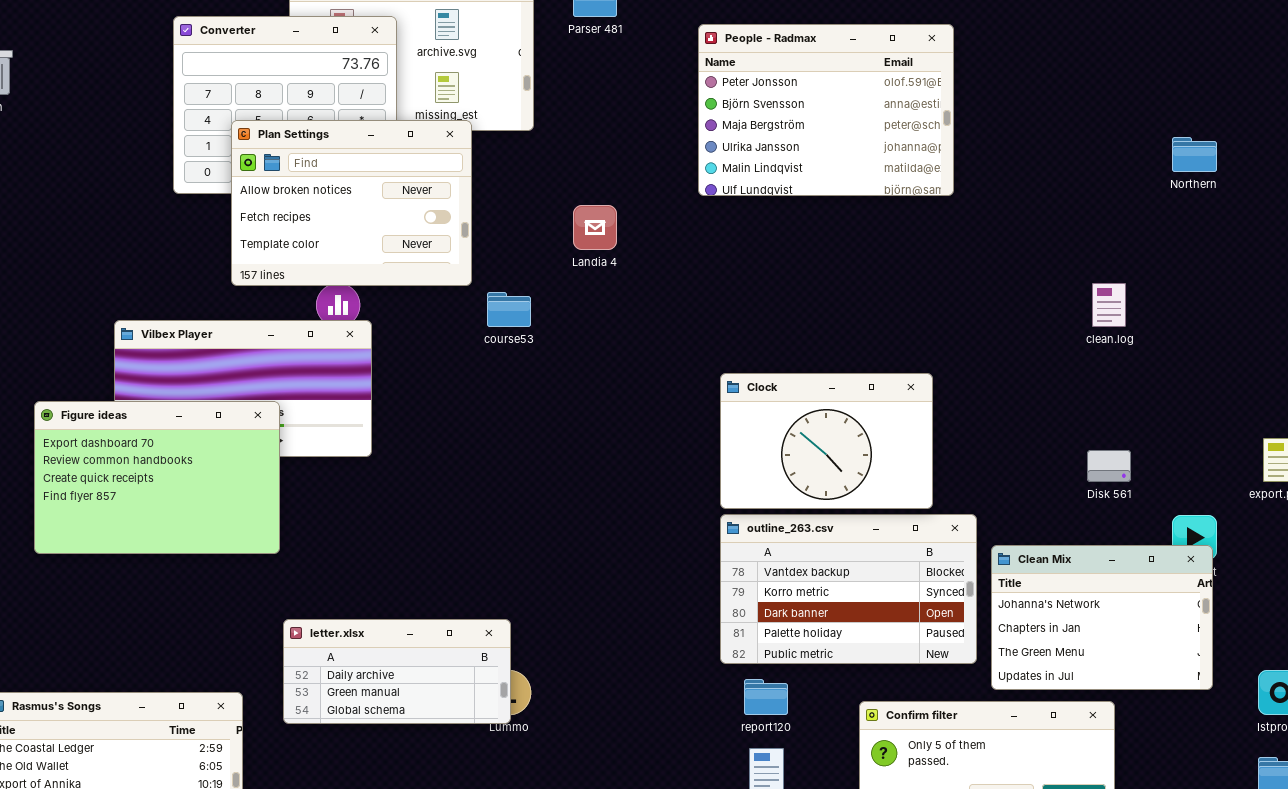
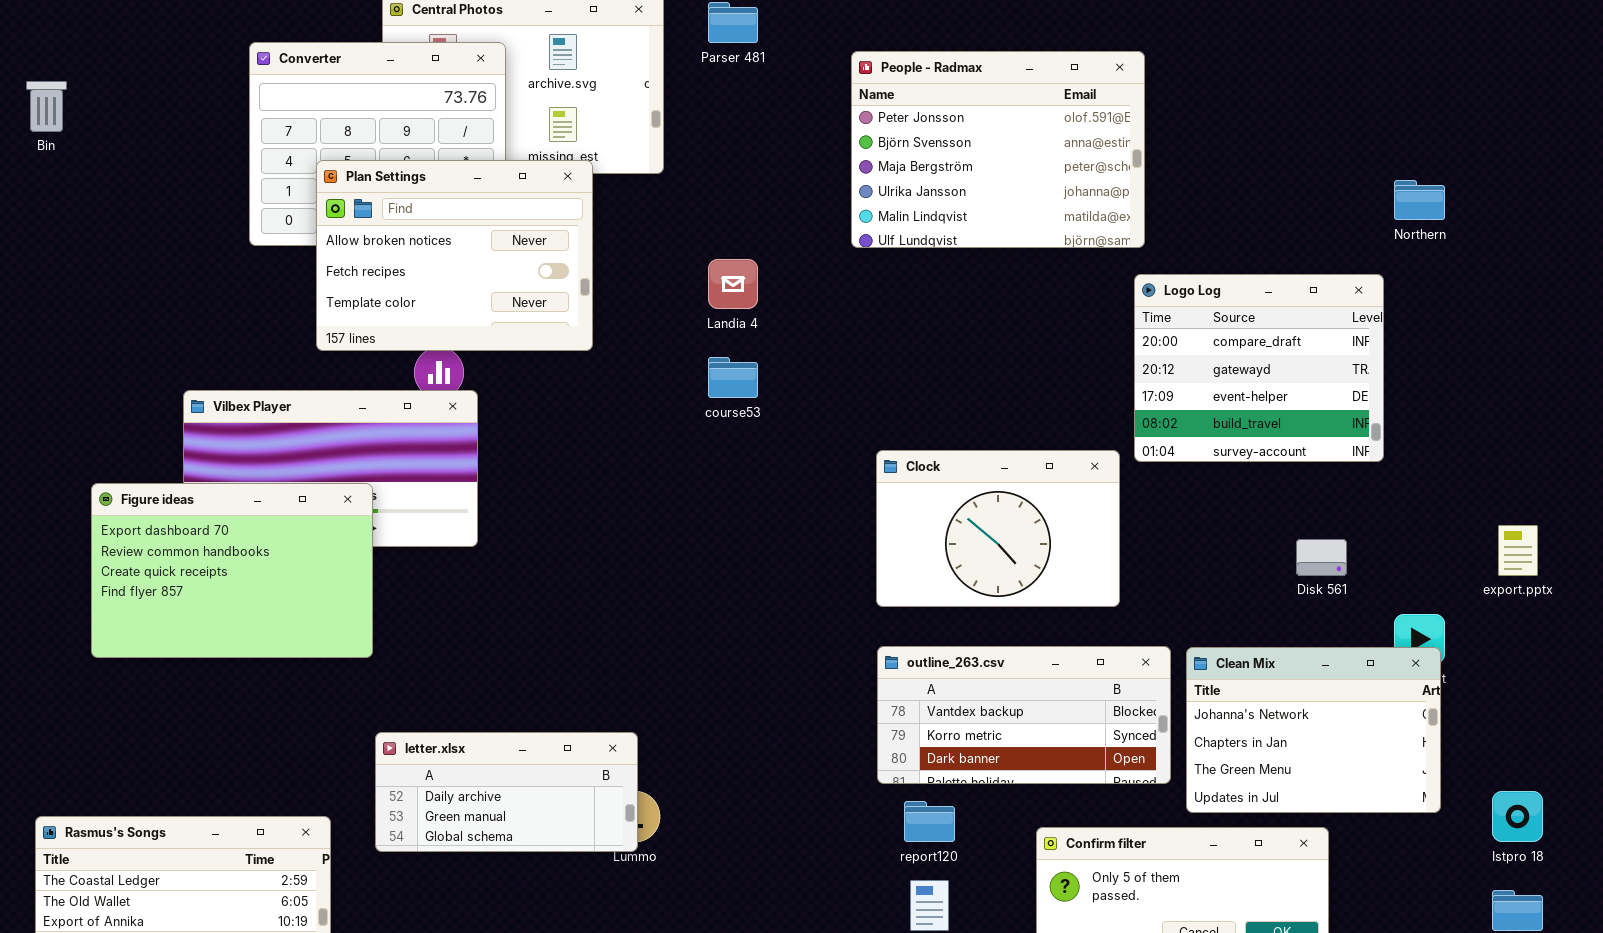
Logo Log: none -> [1134,274,1384,462], opened
course53: [487,292,531,327] -> [708,357,758,398], moved
outline_263.csv: [720,514,977,664] -> [877,646,1171,784], resized

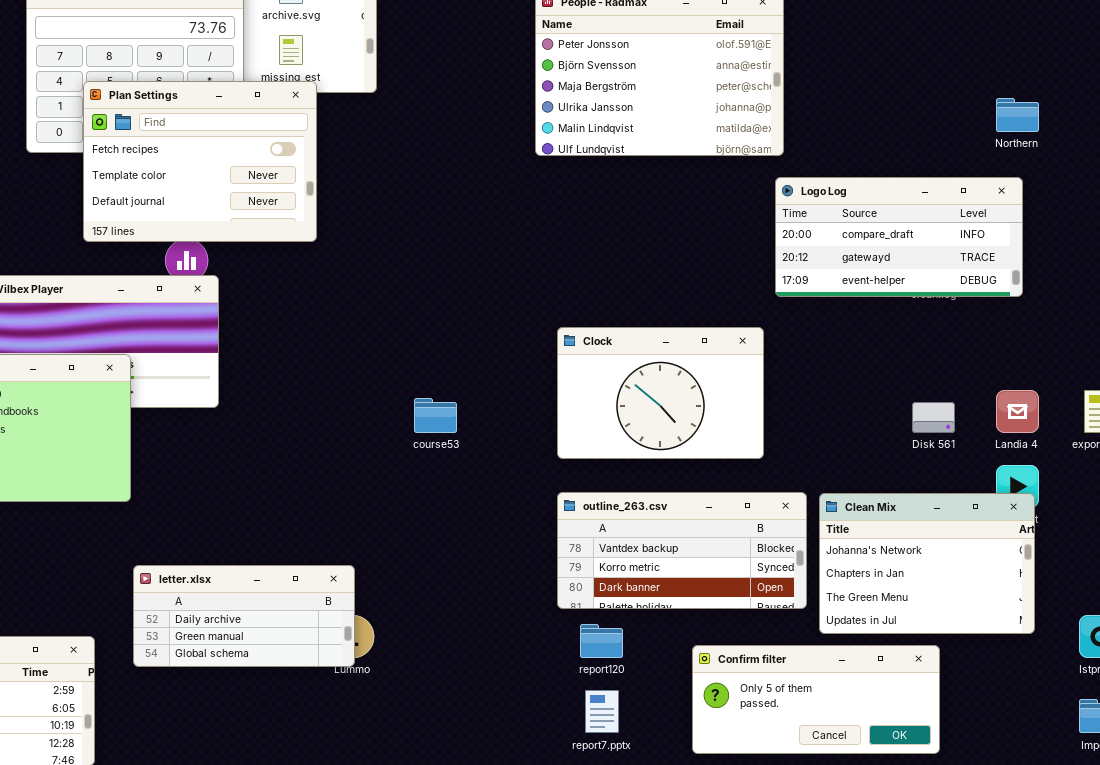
Plan Settings: [316,160,593,351] -> [83,81,317,242], scrolled down 1 row
Landia 4: [708,259,758,309] -> [996,390,1039,433], moved
Logo Log: [1134,274,1384,462] -> [775,177,1023,297], resized
course53: [708,357,758,398] -> [414,398,457,433], moved

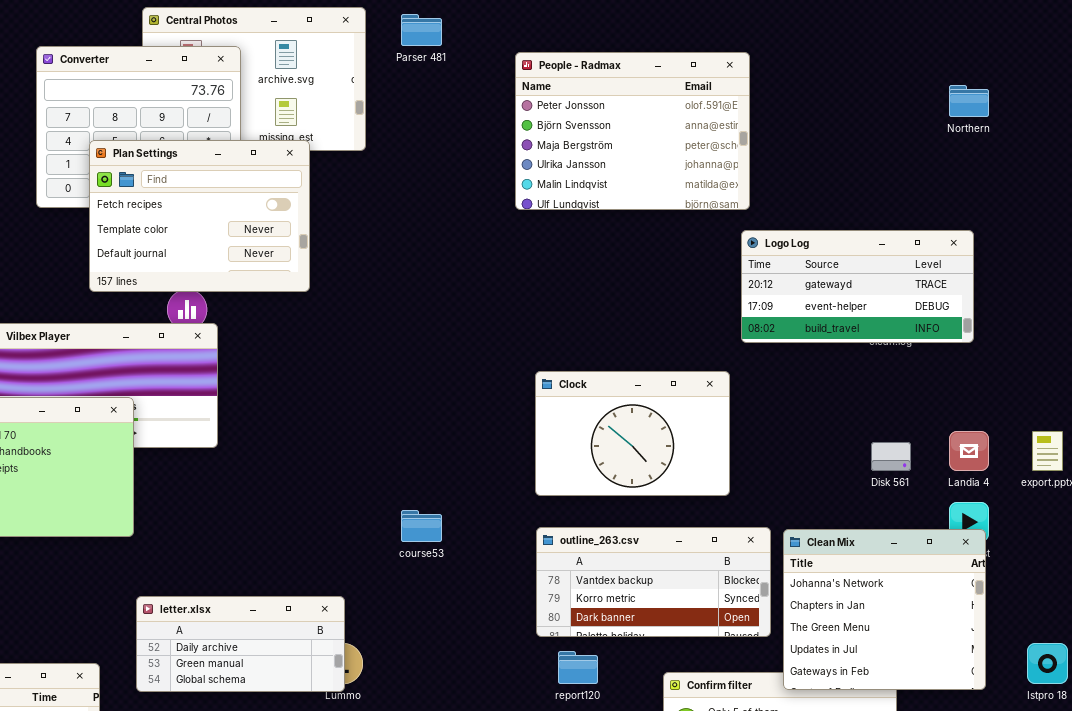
Northern: [996,98,1039,132] -> [949,85,989,117], moved
Logo Log: [775,177,1023,297] -> [741,230,974,343], scrolled down 1 row
course53: [414,398,457,433] -> [401,510,442,542], moved
Clean Mix: [819,493,1035,634] -> [783,529,986,690], resized

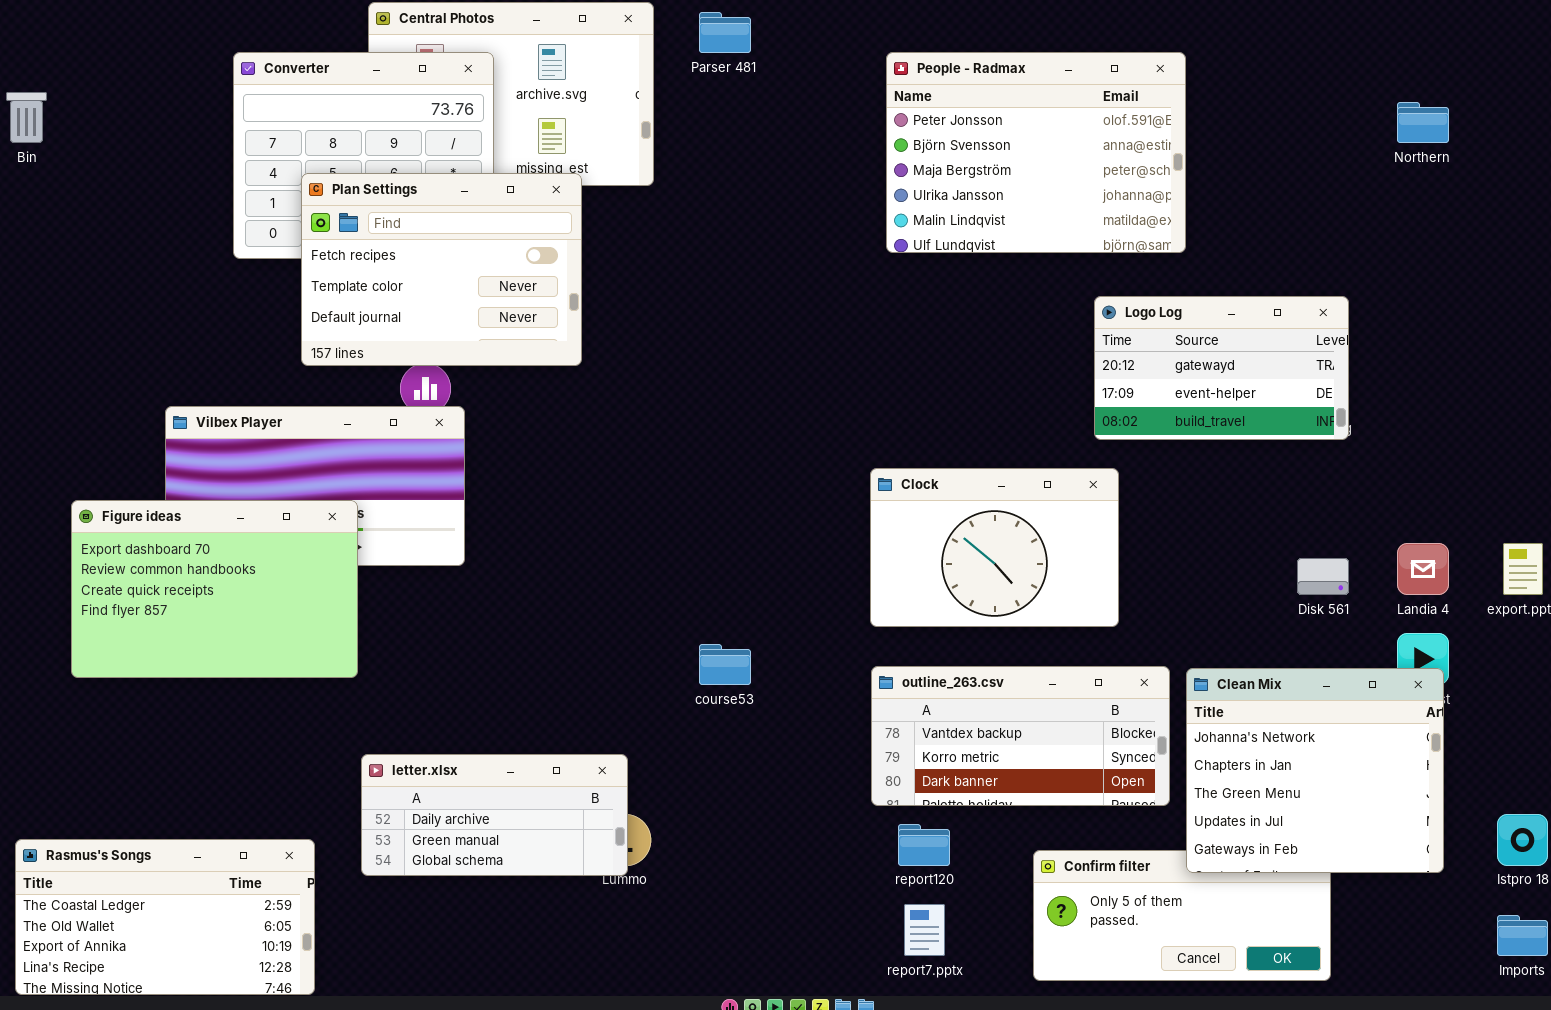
People - Radmax: [515,52,750,210] -> [886,52,1186,253], moved
Logo Log: [741,230,974,343] -> [1094,296,1349,440], moved, resized

